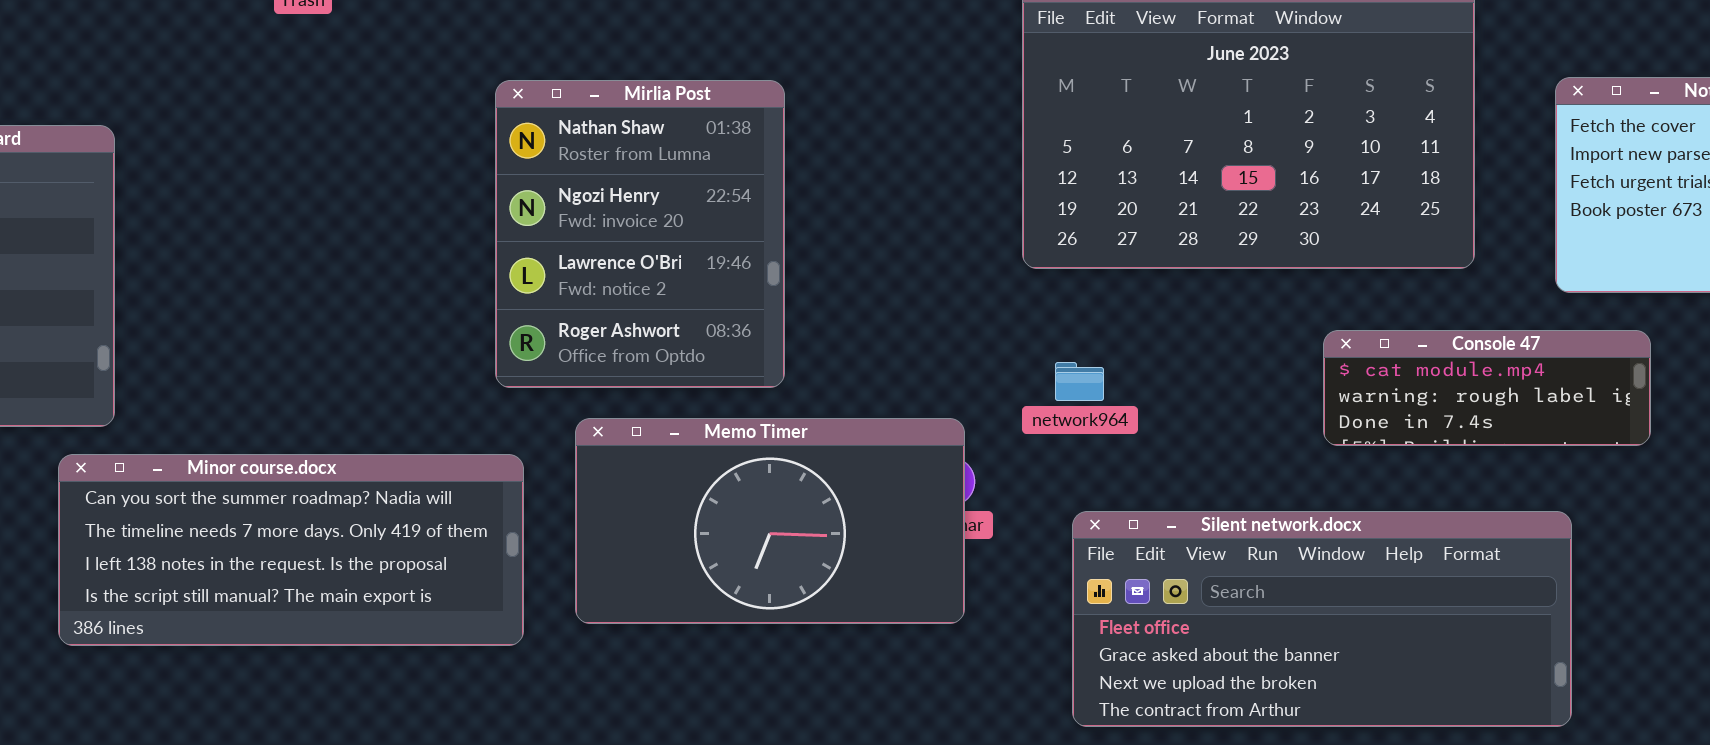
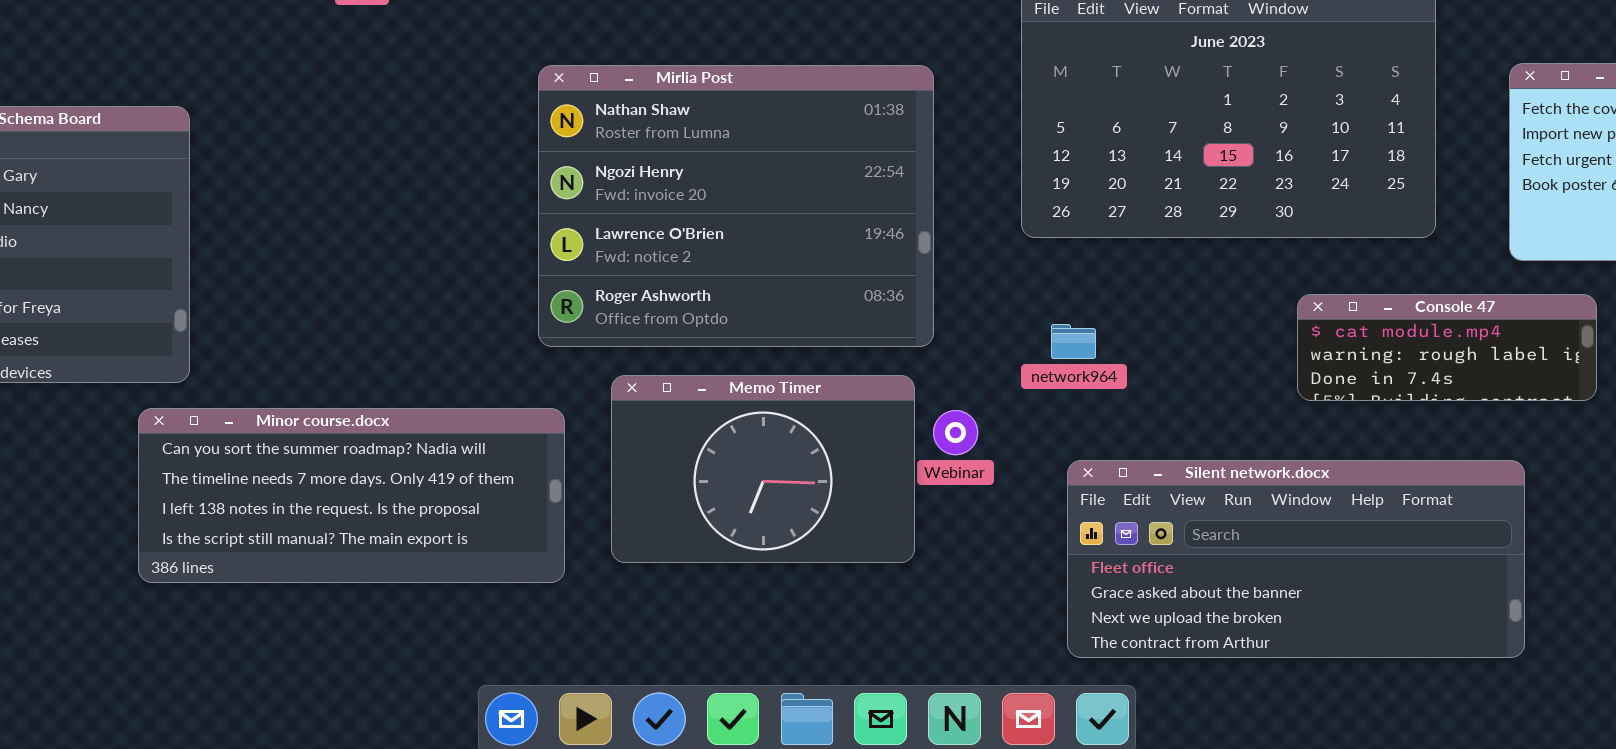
Mirlia Post: [495,80,785,388] -> [538,65,934,347], resized
Memo Timer: [575,418,965,624] -> [611,375,915,563], resized

